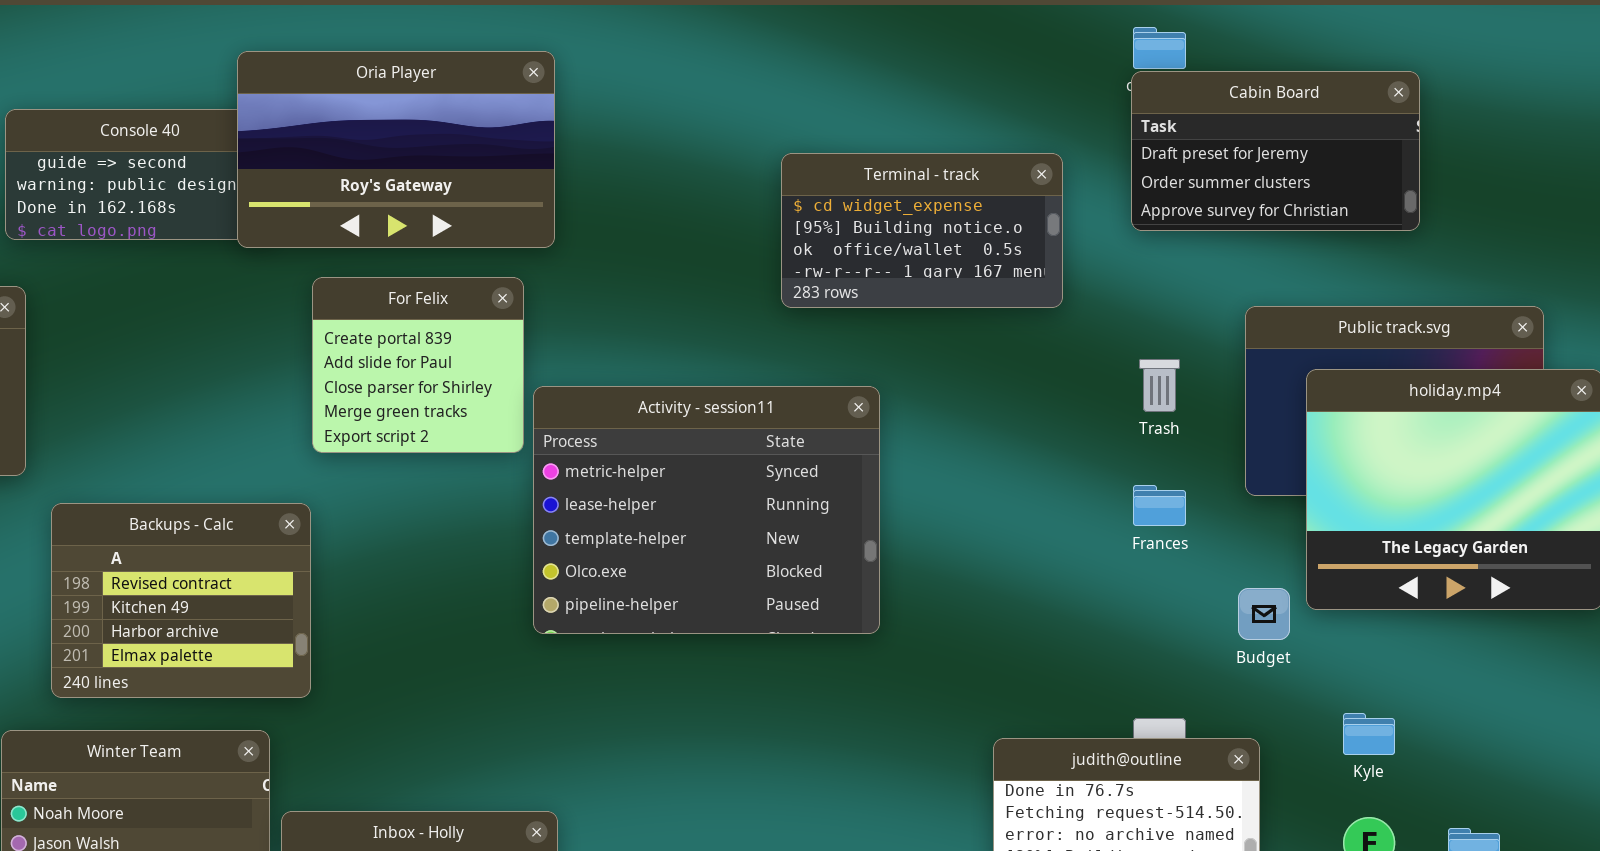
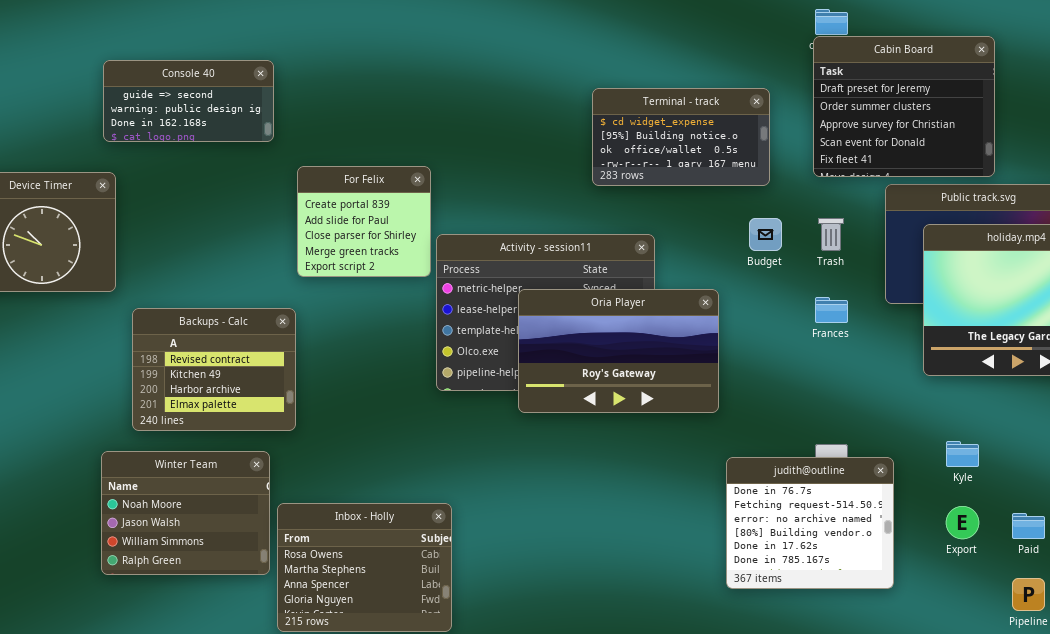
Oria Player: [237,51,555,248] -> [518,289,719,413], moved
Cabin Board: [1131,71,1420,231] -> [813,36,995,177], resized
Budget: [1238,588,1290,640] -> [749,218,782,251], moved

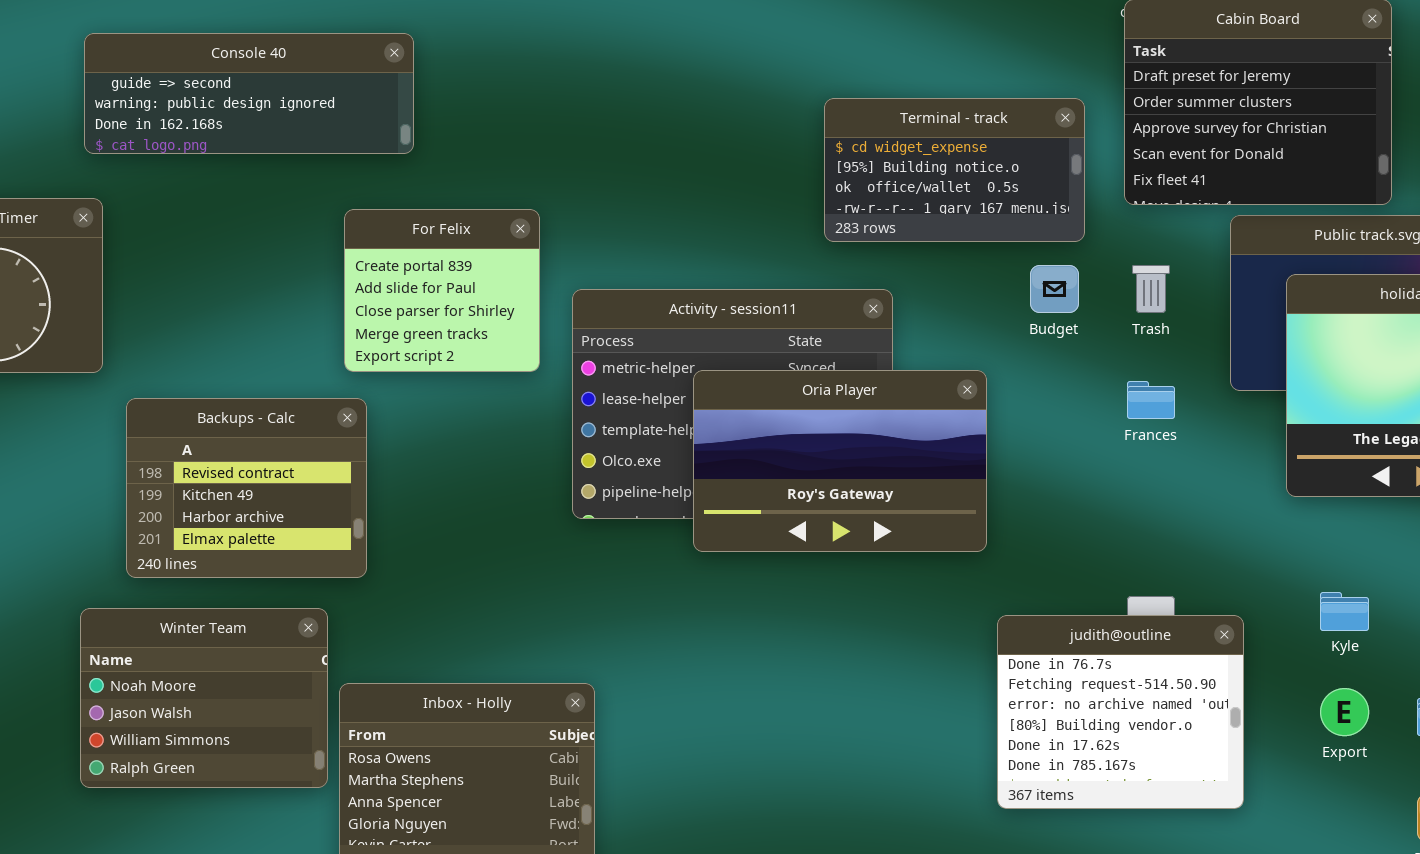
Console 40: [103,60,274,142] -> [84,33,414,154], resized
Terminal - track: [592,88,770,186] -> [824,98,1085,242], moved
For Felix: [297,166,431,277] -> [344,209,540,372], moved

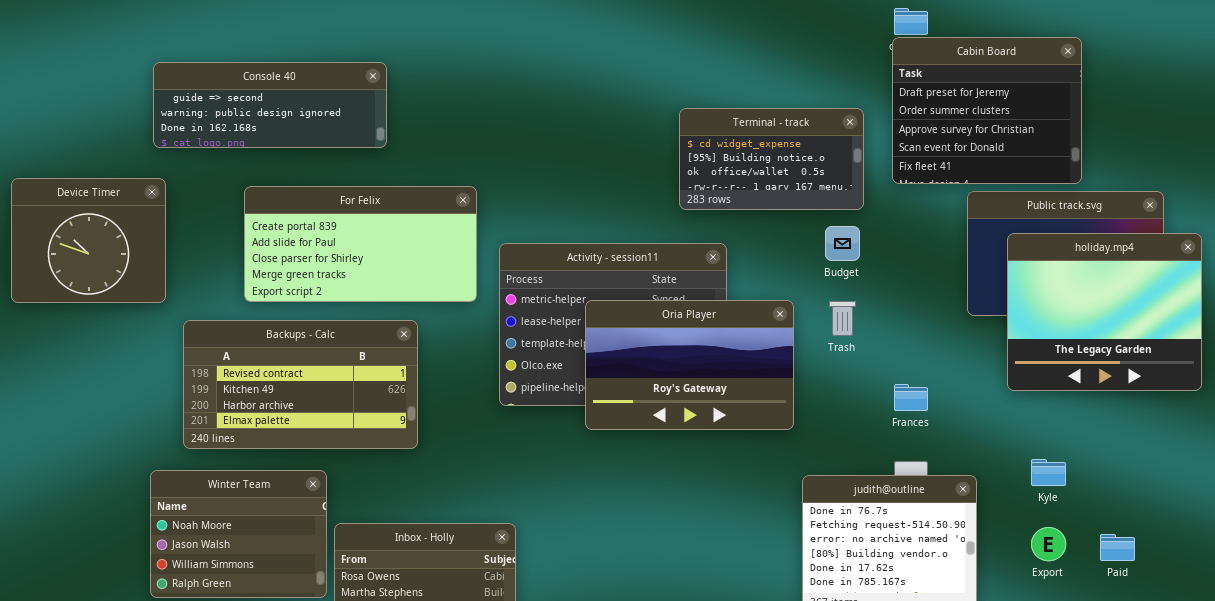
For Felix: [344,209,540,372] -> [244,186,477,302], resized
Trash: [1132,265,1170,313] -> [829,301,856,336], moved
Frances: [1127,381,1175,419] -> [894,384,928,411], moved
Backups - Calc: [126,398,367,578] -> [183,320,418,449], resized

